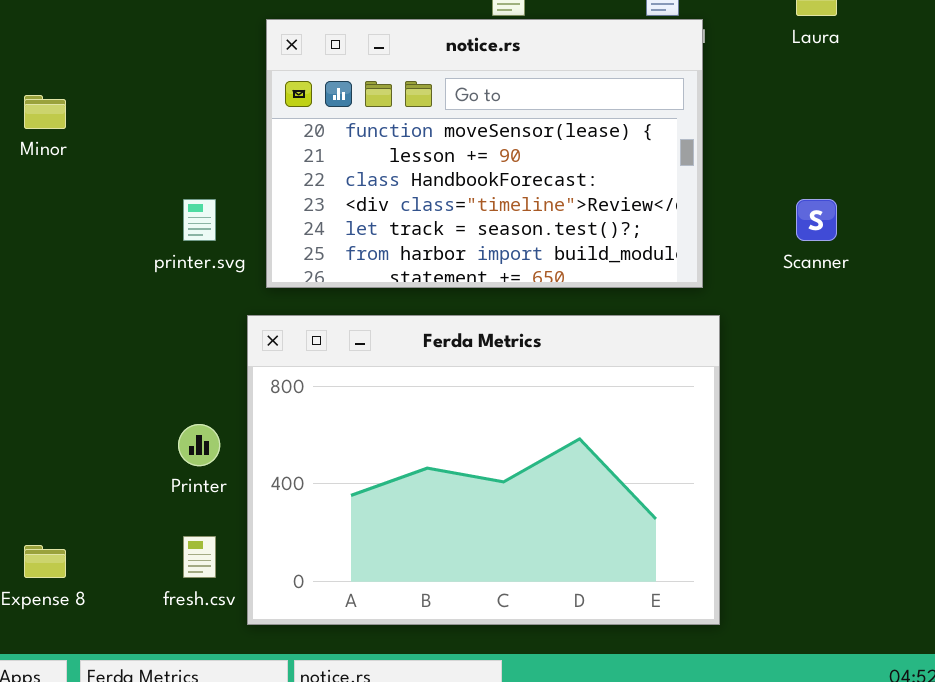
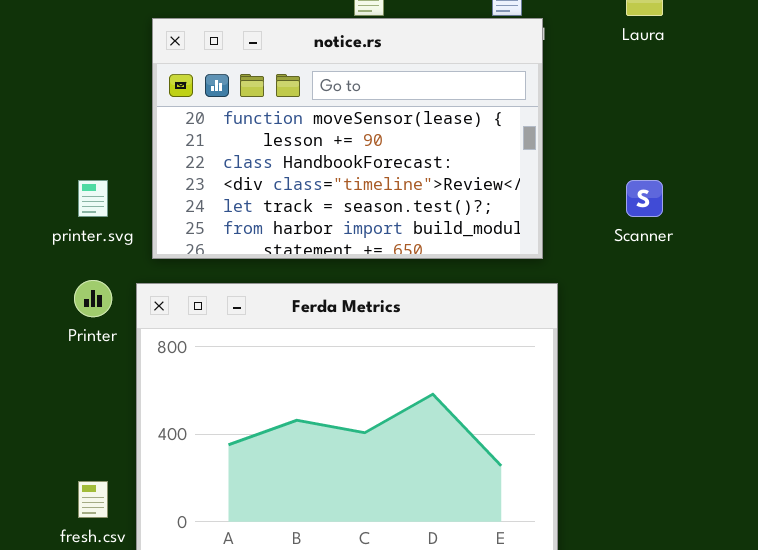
Printer: [178,424,220,466] -> [74,280,112,317], moved

